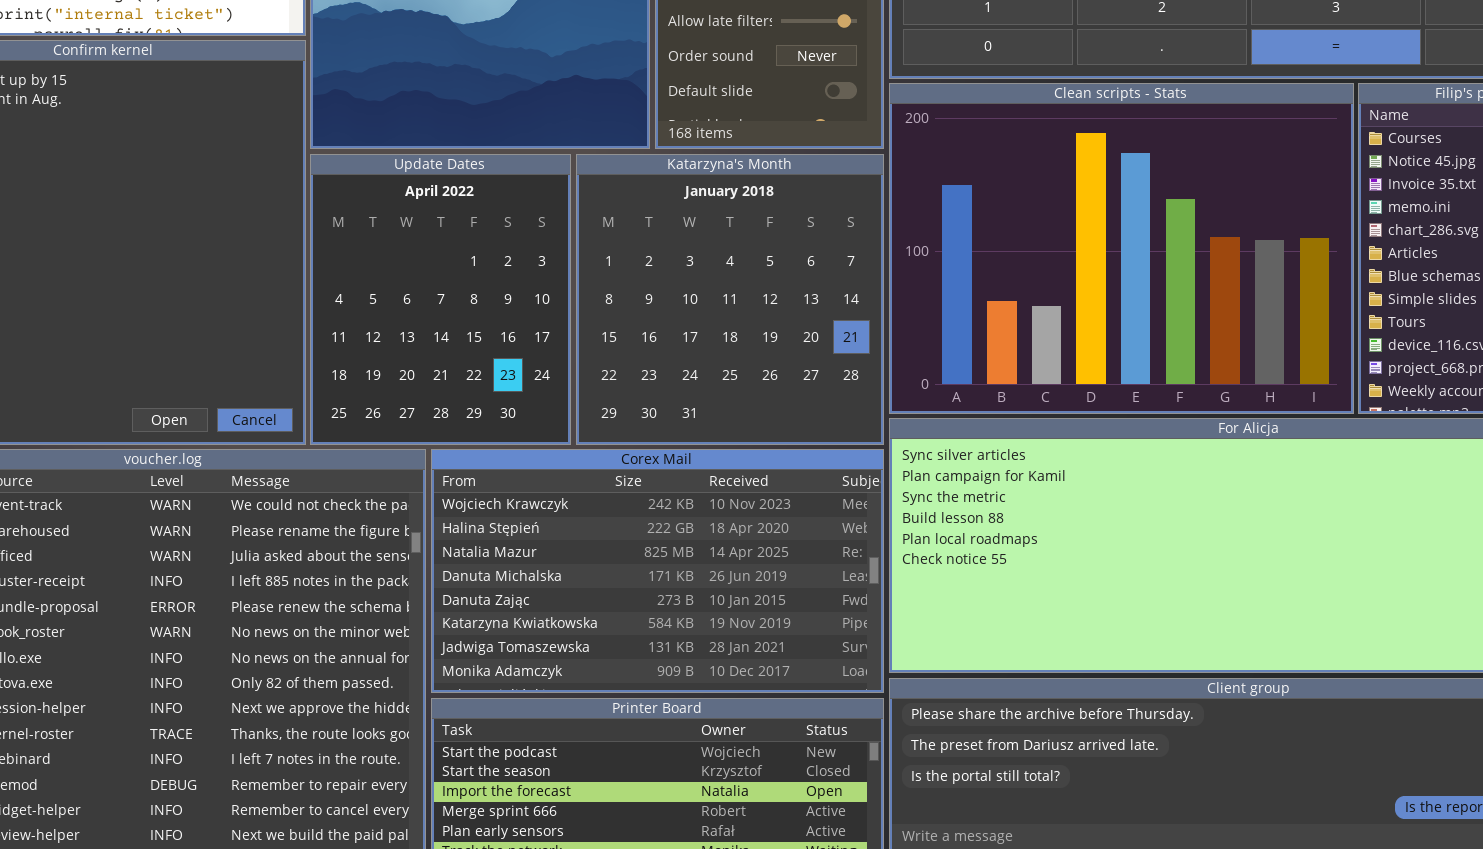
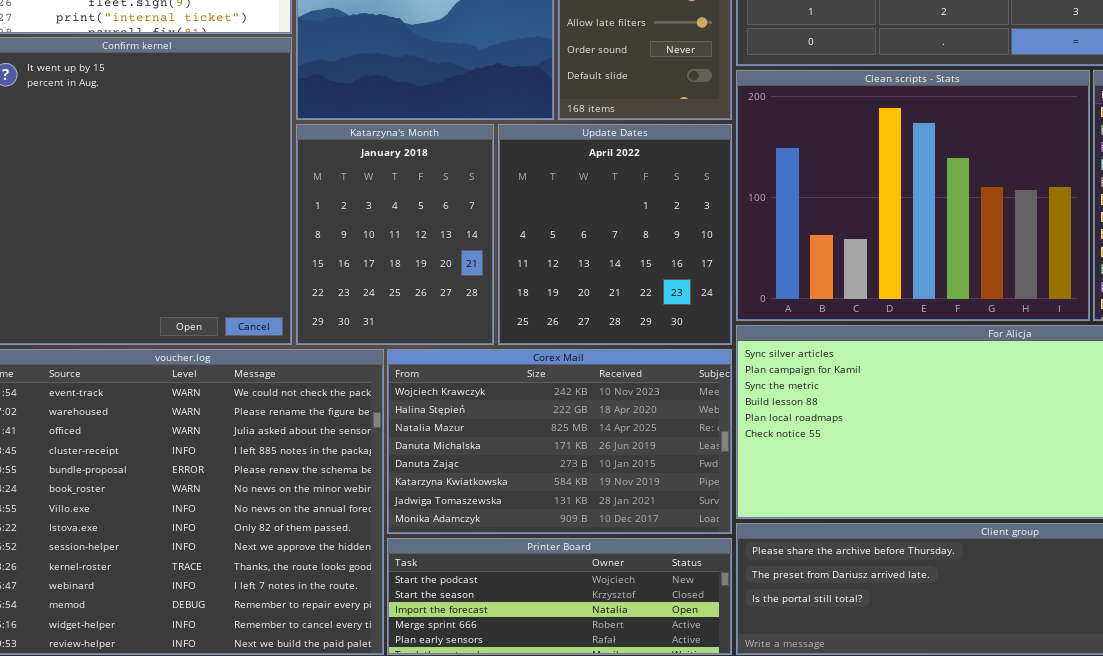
Update Dates: [310,154,571,445] -> [498,124,732,345], moved, resized
Katarzyna's Month: [576,154,884,445] -> [296,124,494,345], moved, resized

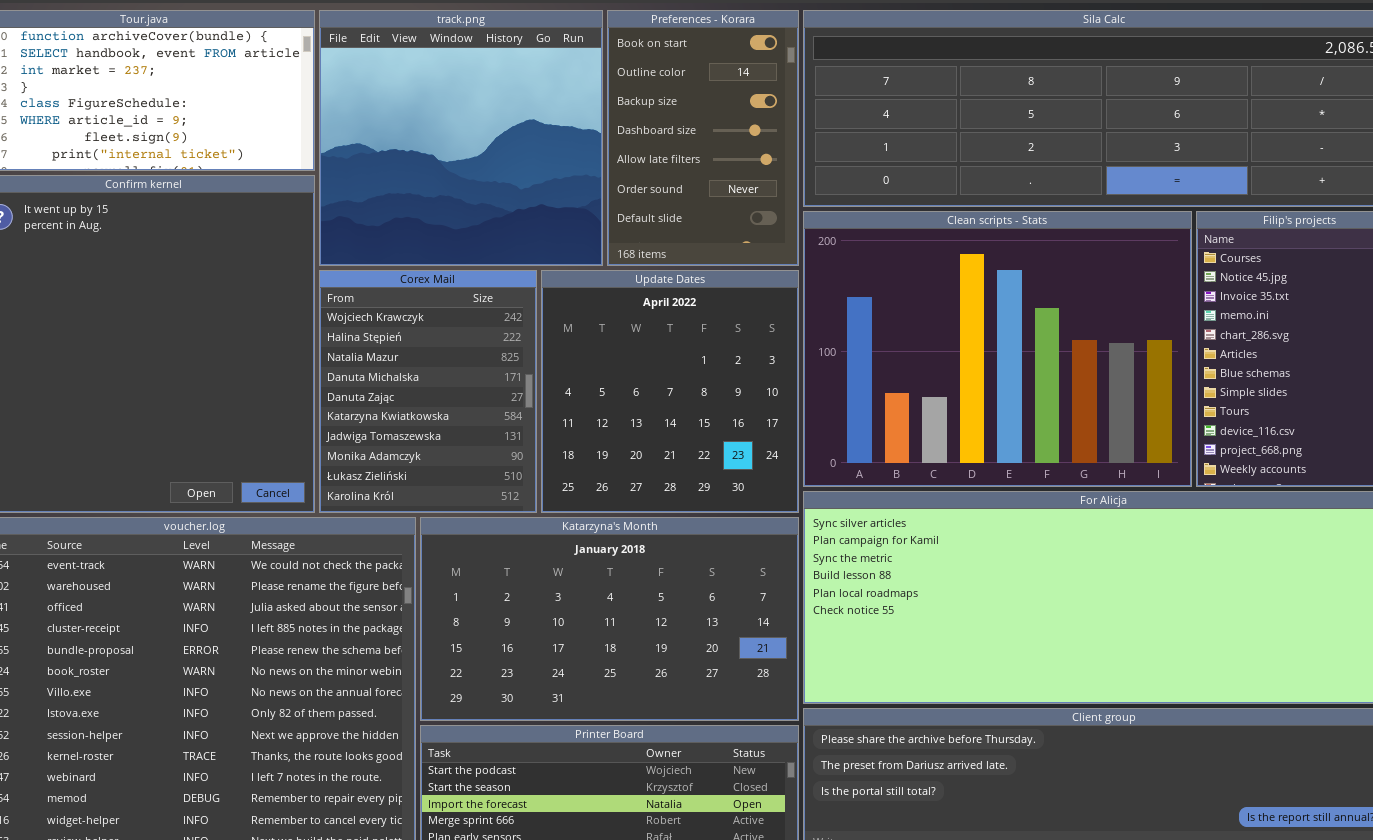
Katarzyna's Month: [296,124,494,345] -> [420,517,799,721], moved, resized
Corex Mail: [387,349,732,534] -> [319,270,537,513], moved, resized

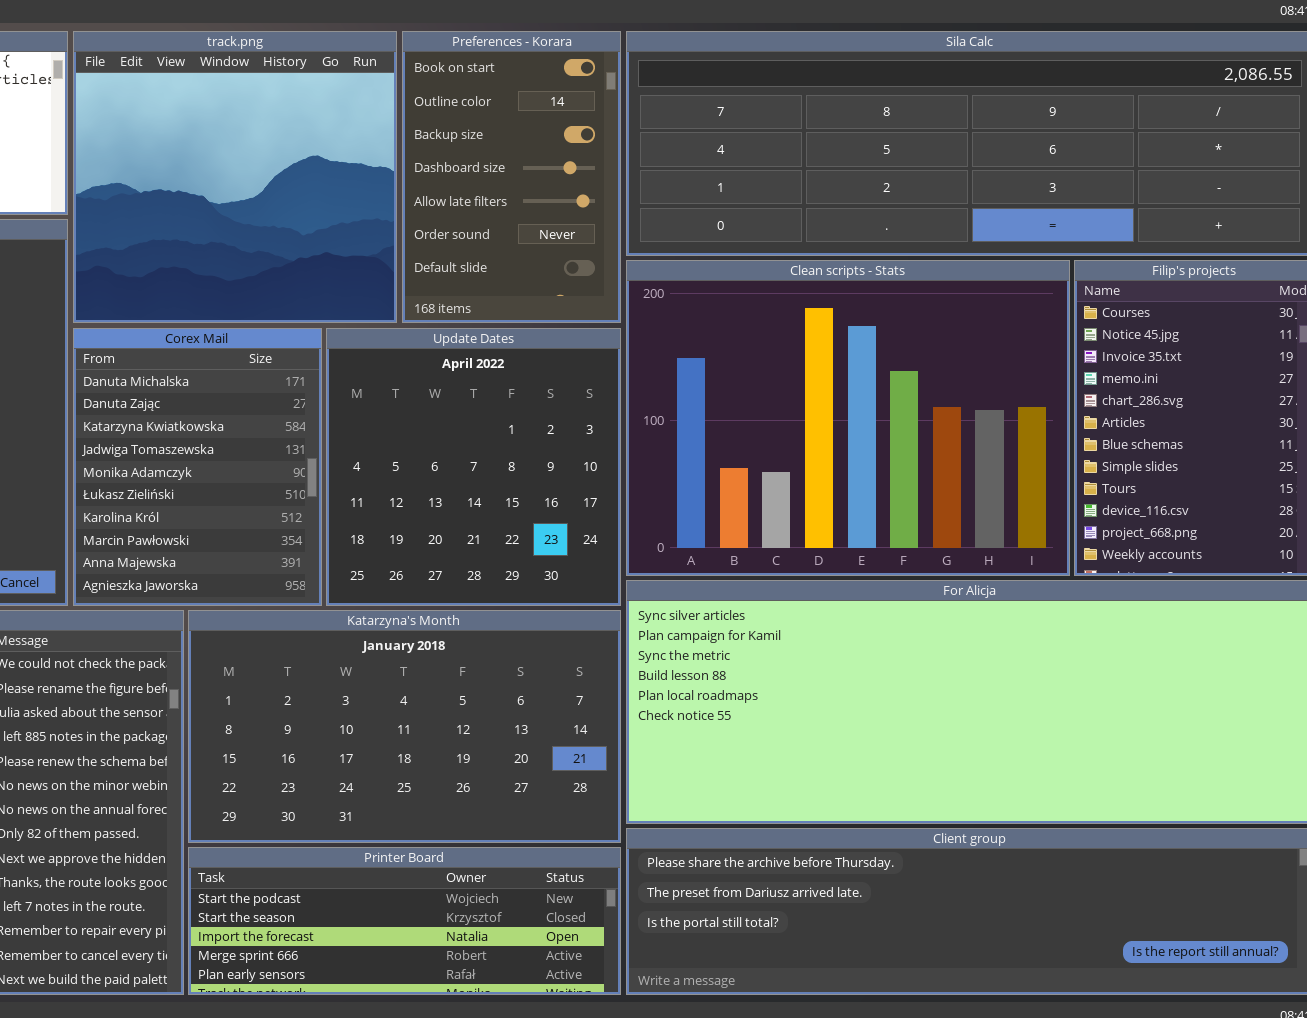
Corex Mail: [319,270,537,513] -> [73,328,322,606], scrolled down 3 rows

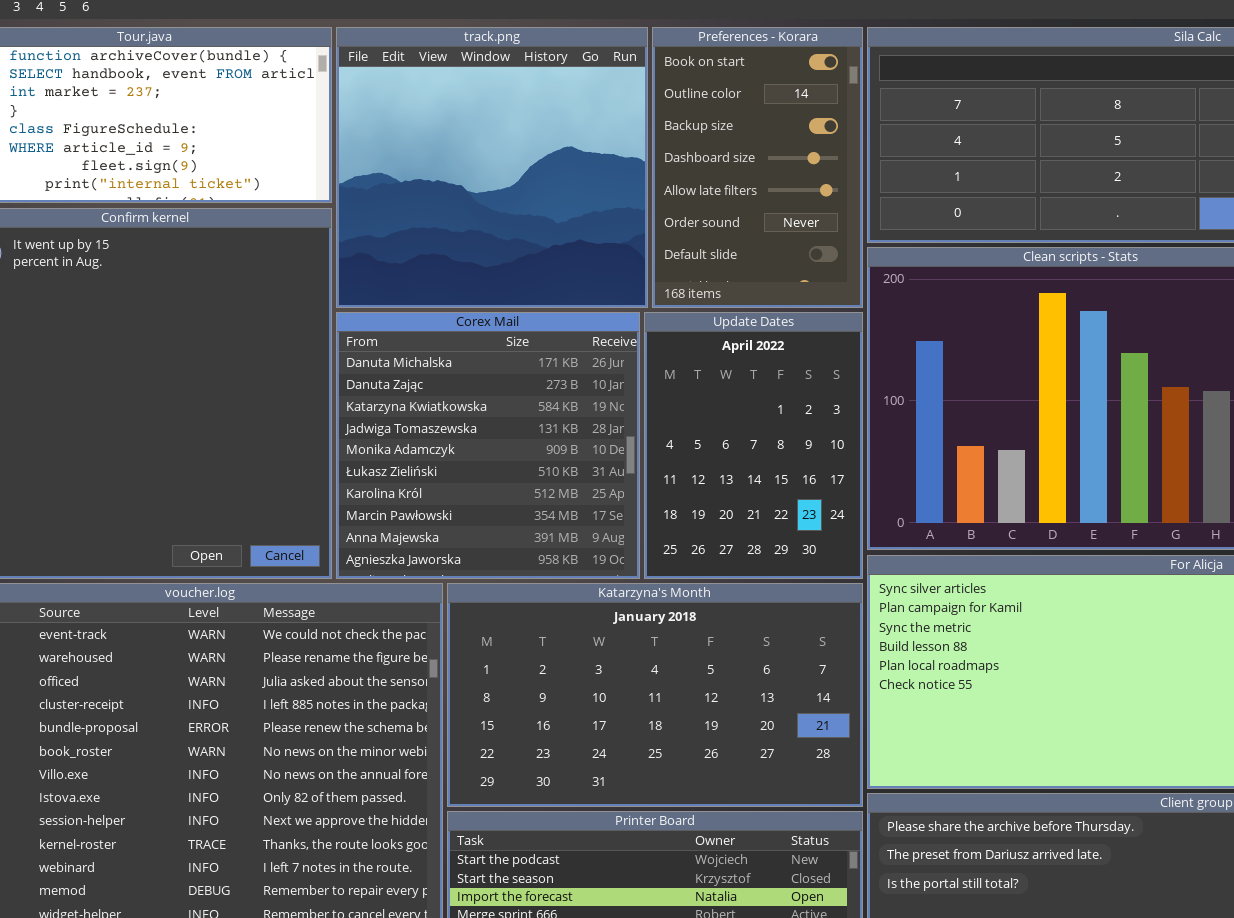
Corex Mail: [73,328,322,606] -> [336,312,640,579], resized
Update Dates: [326,328,621,606] -> [644,312,863,579], resized

